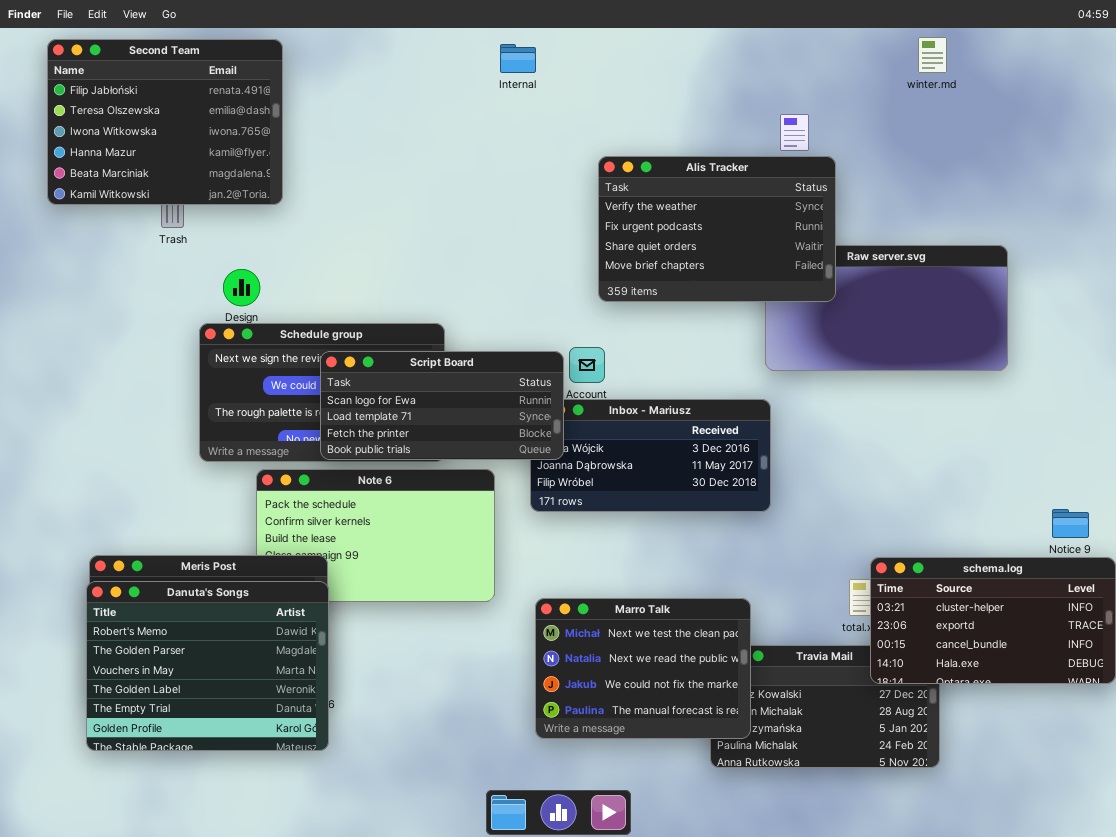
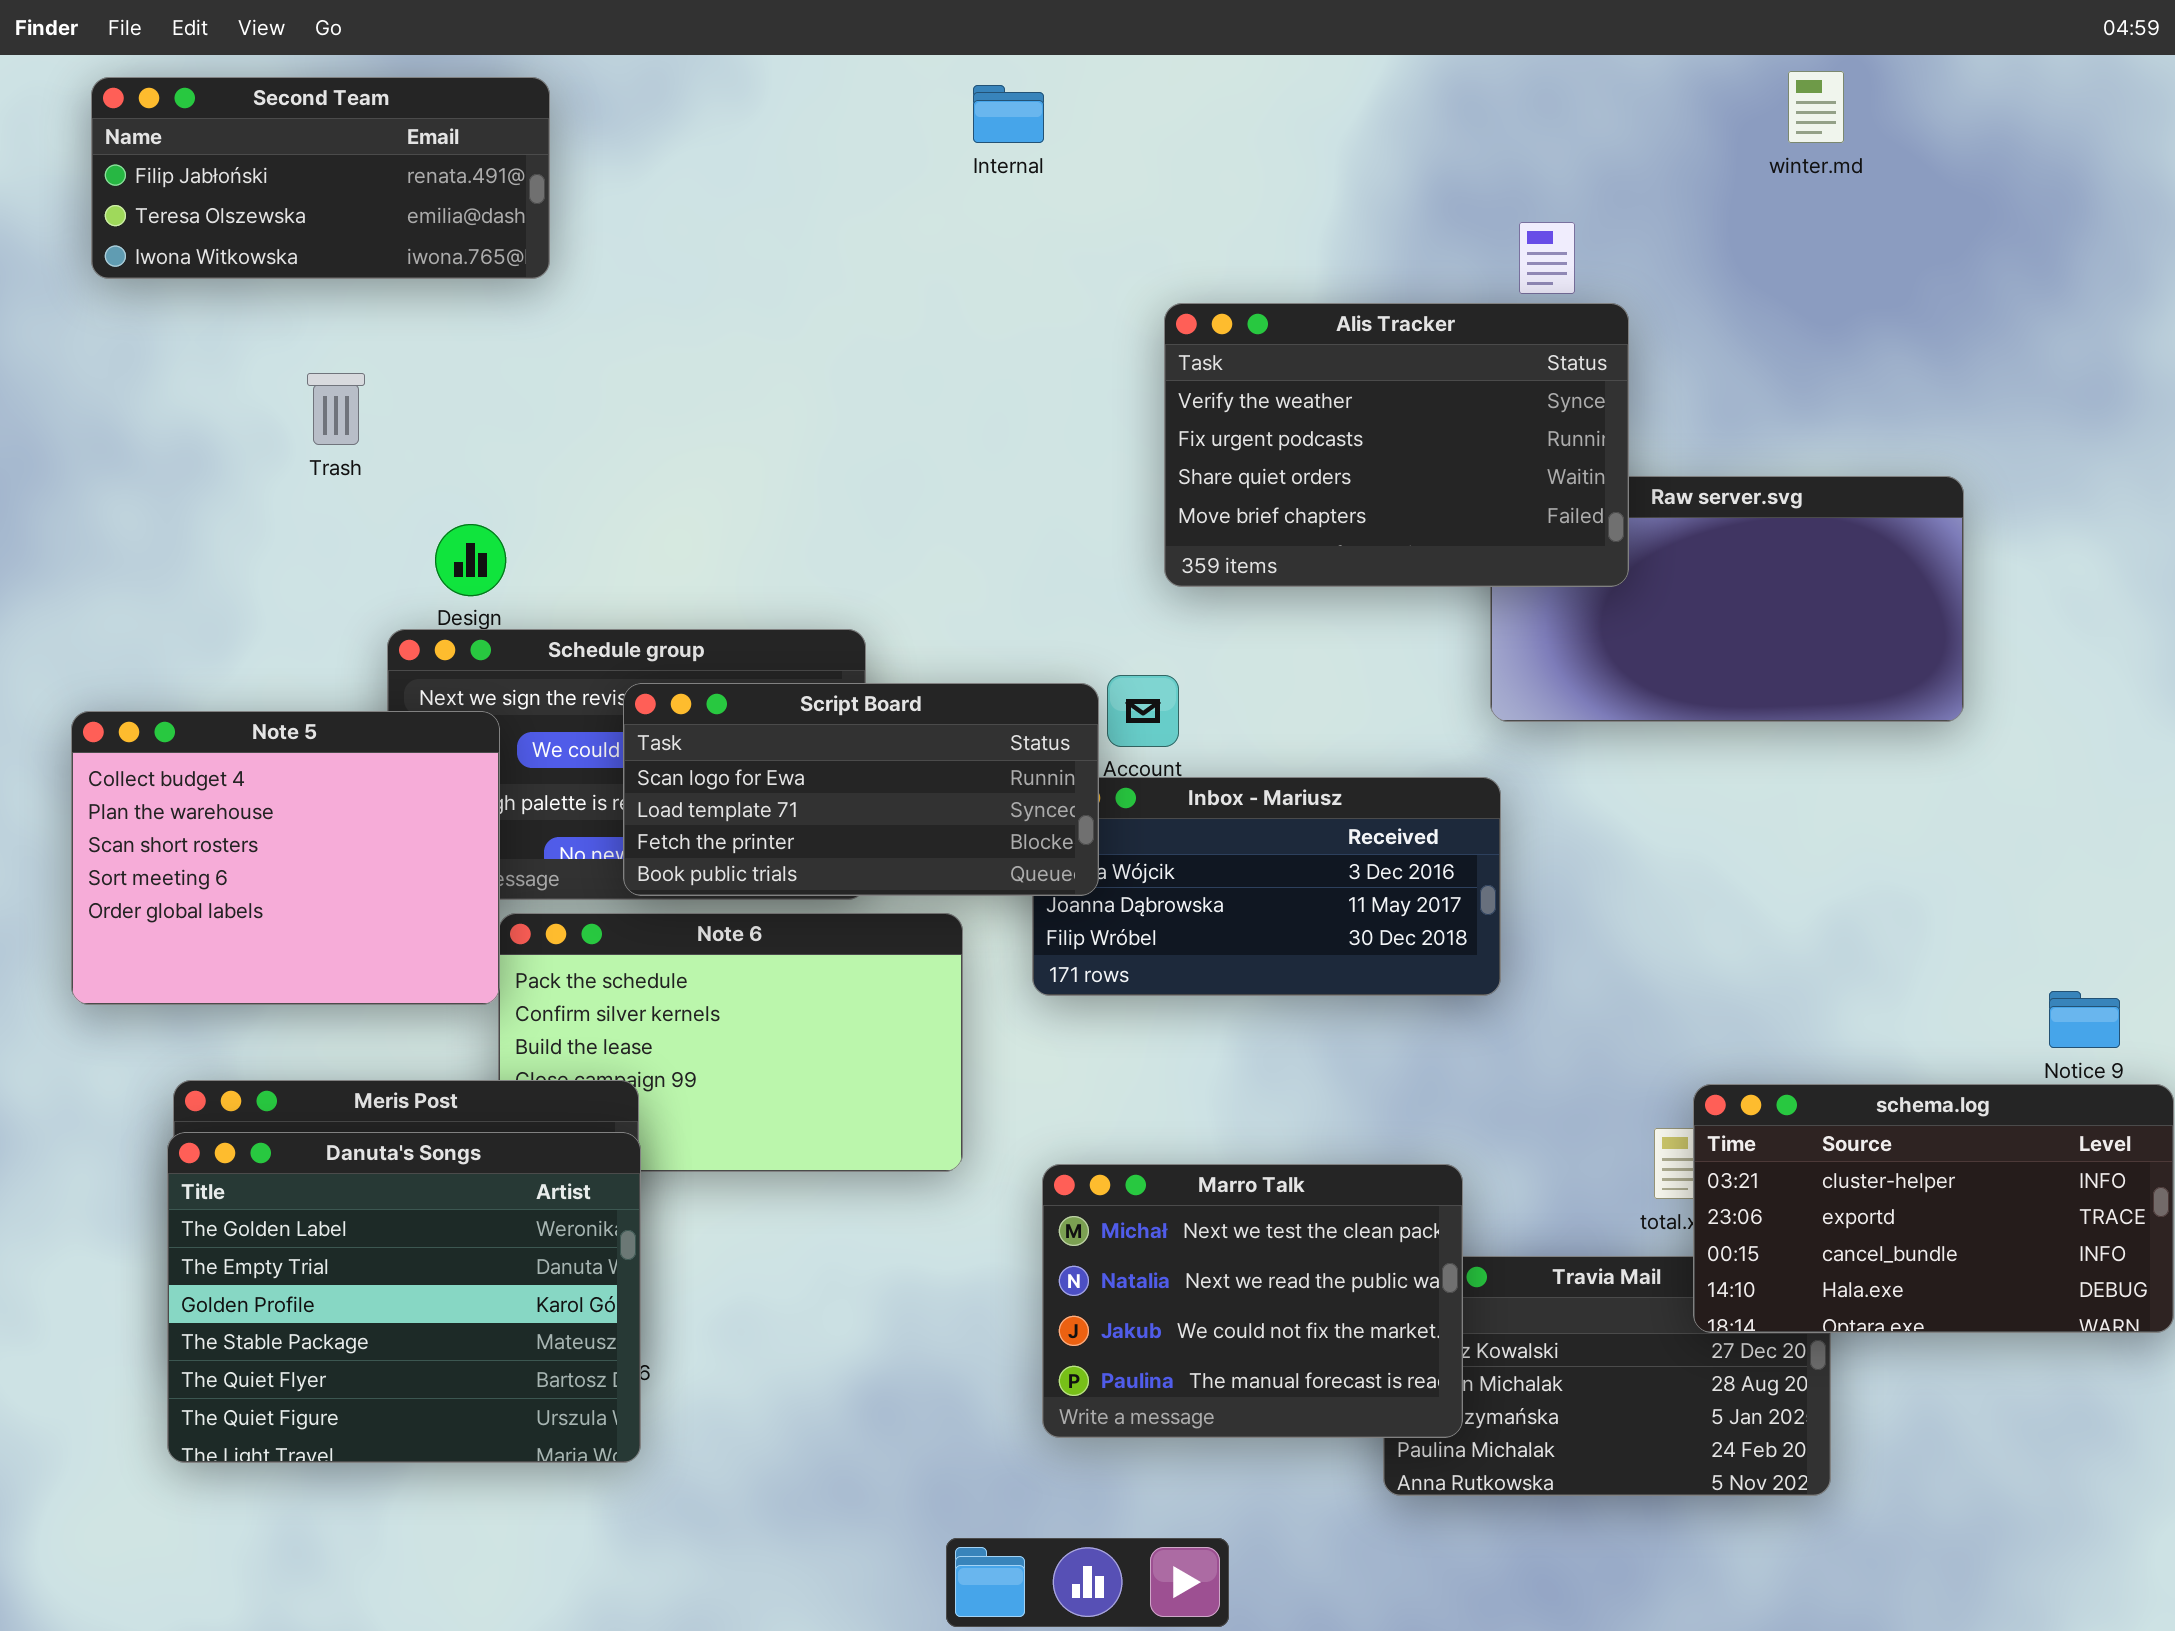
Second Team: [47,39,283,205] -> [91,77,550,279], resized
Note 5: none -> [71,711,500,1005], opened
Danuta's Songs: [86,581,329,751] -> [167,1132,641,1463], scrolled down 3 rows

